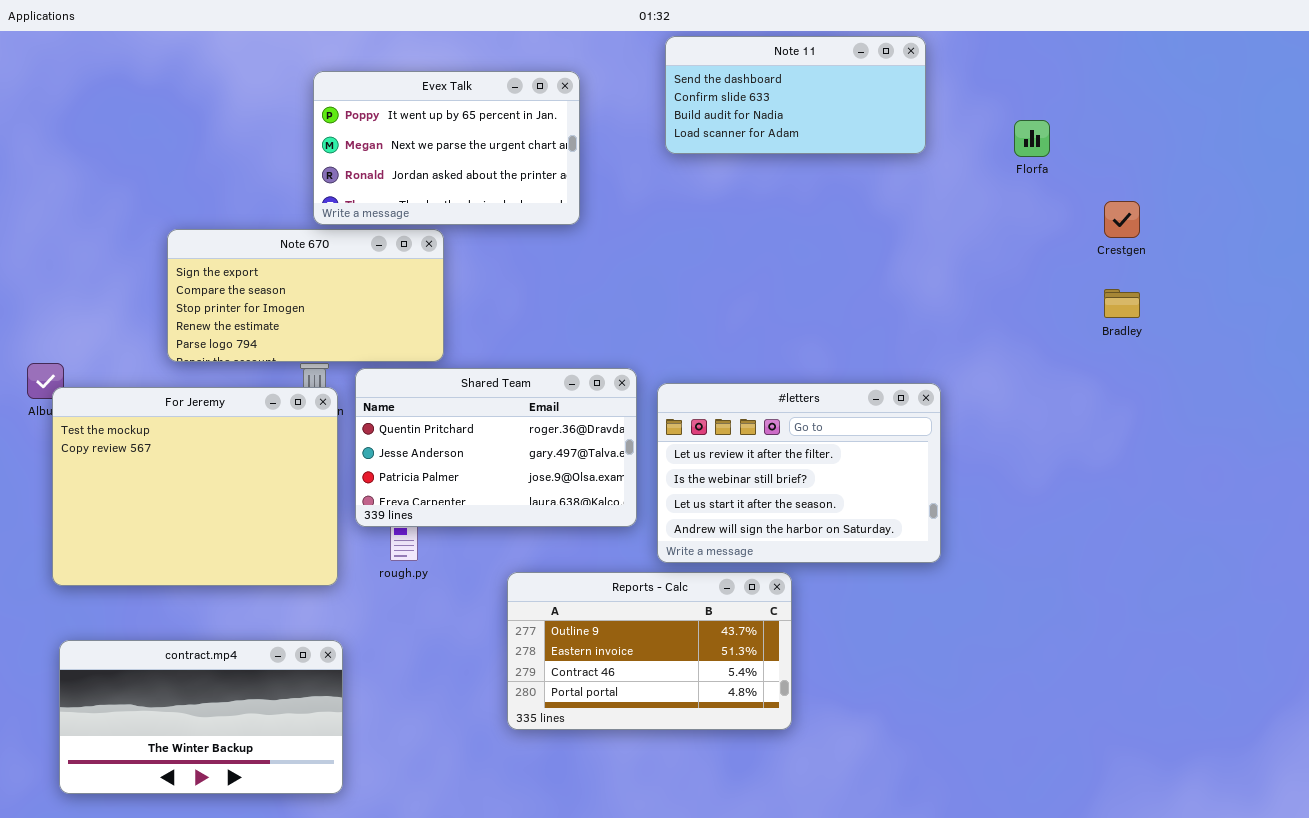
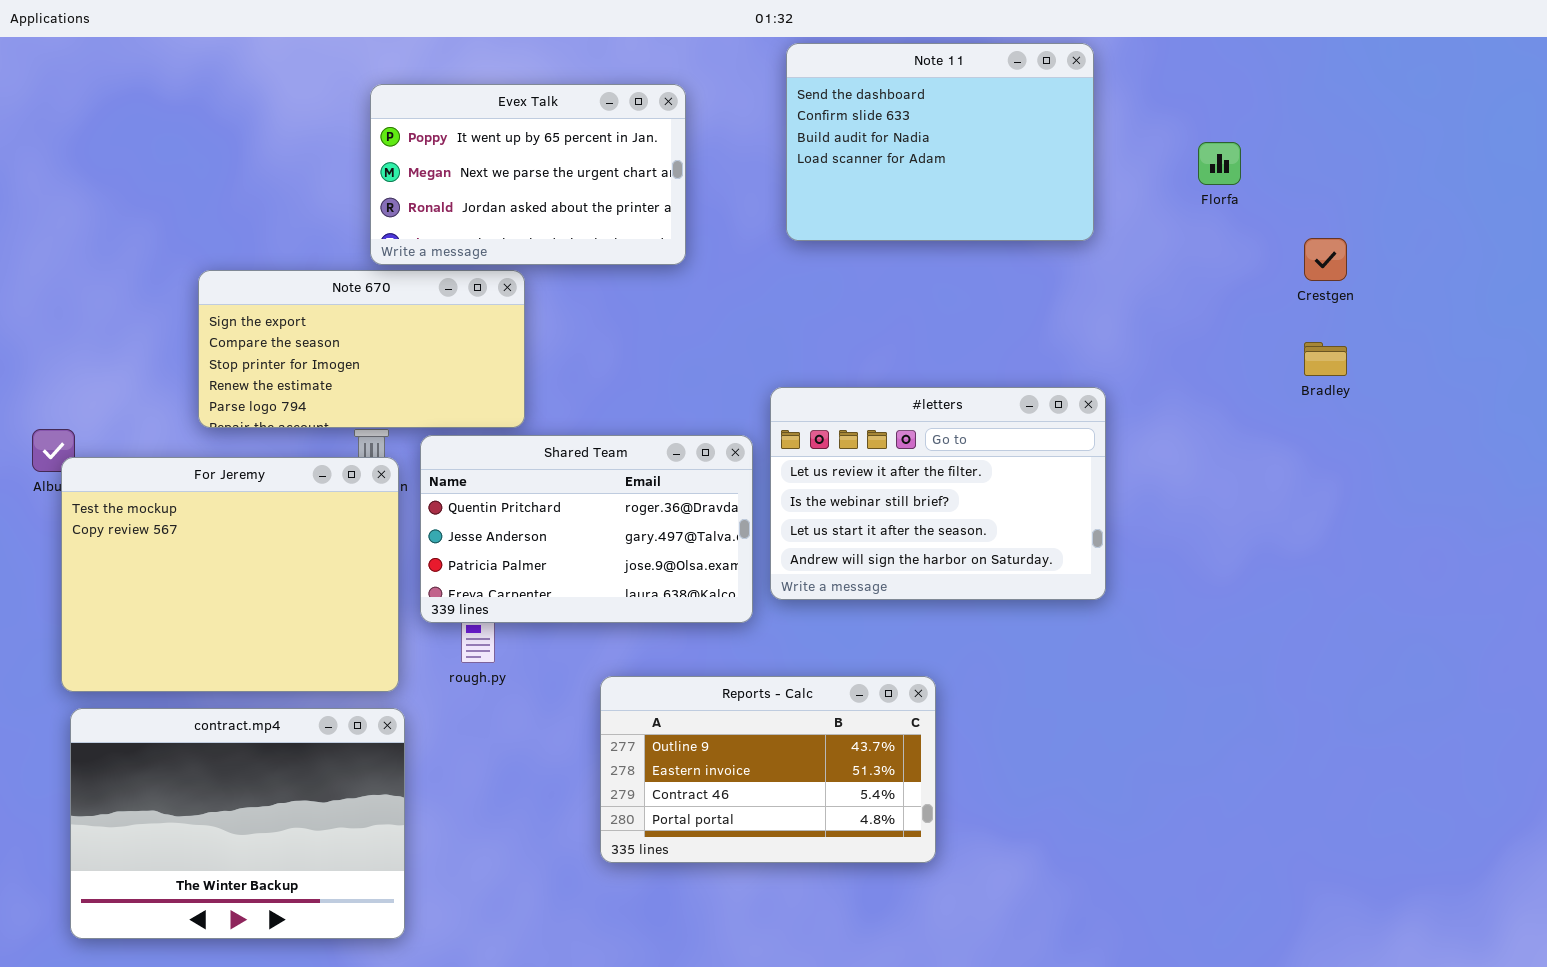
Note 11: [665,36,926,154] -> [786,43,1094,241], resized
#letters: [657,383,941,563] -> [770,387,1106,600], moved
contract.mp4: [59,640,343,794] -> [70,708,405,939], resized

